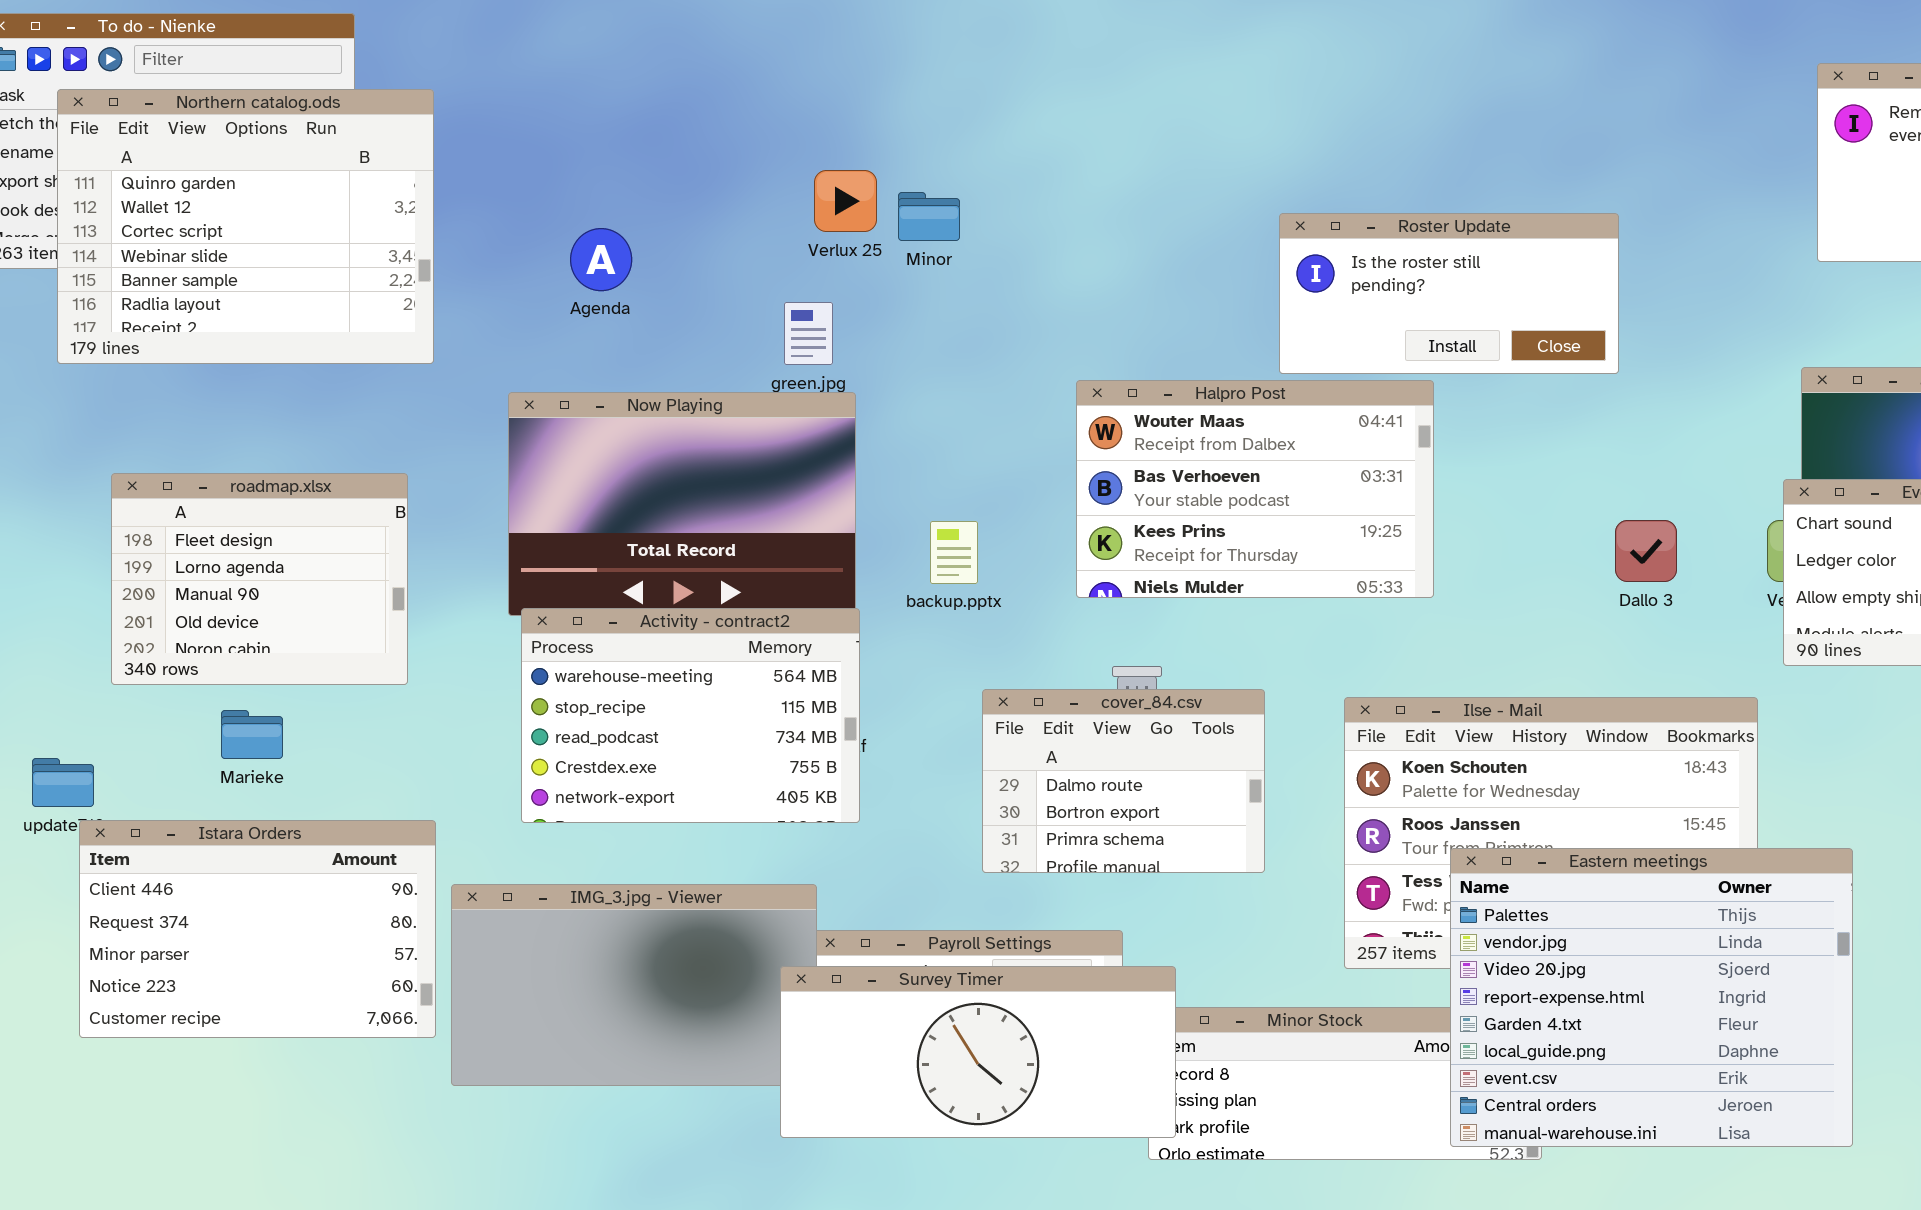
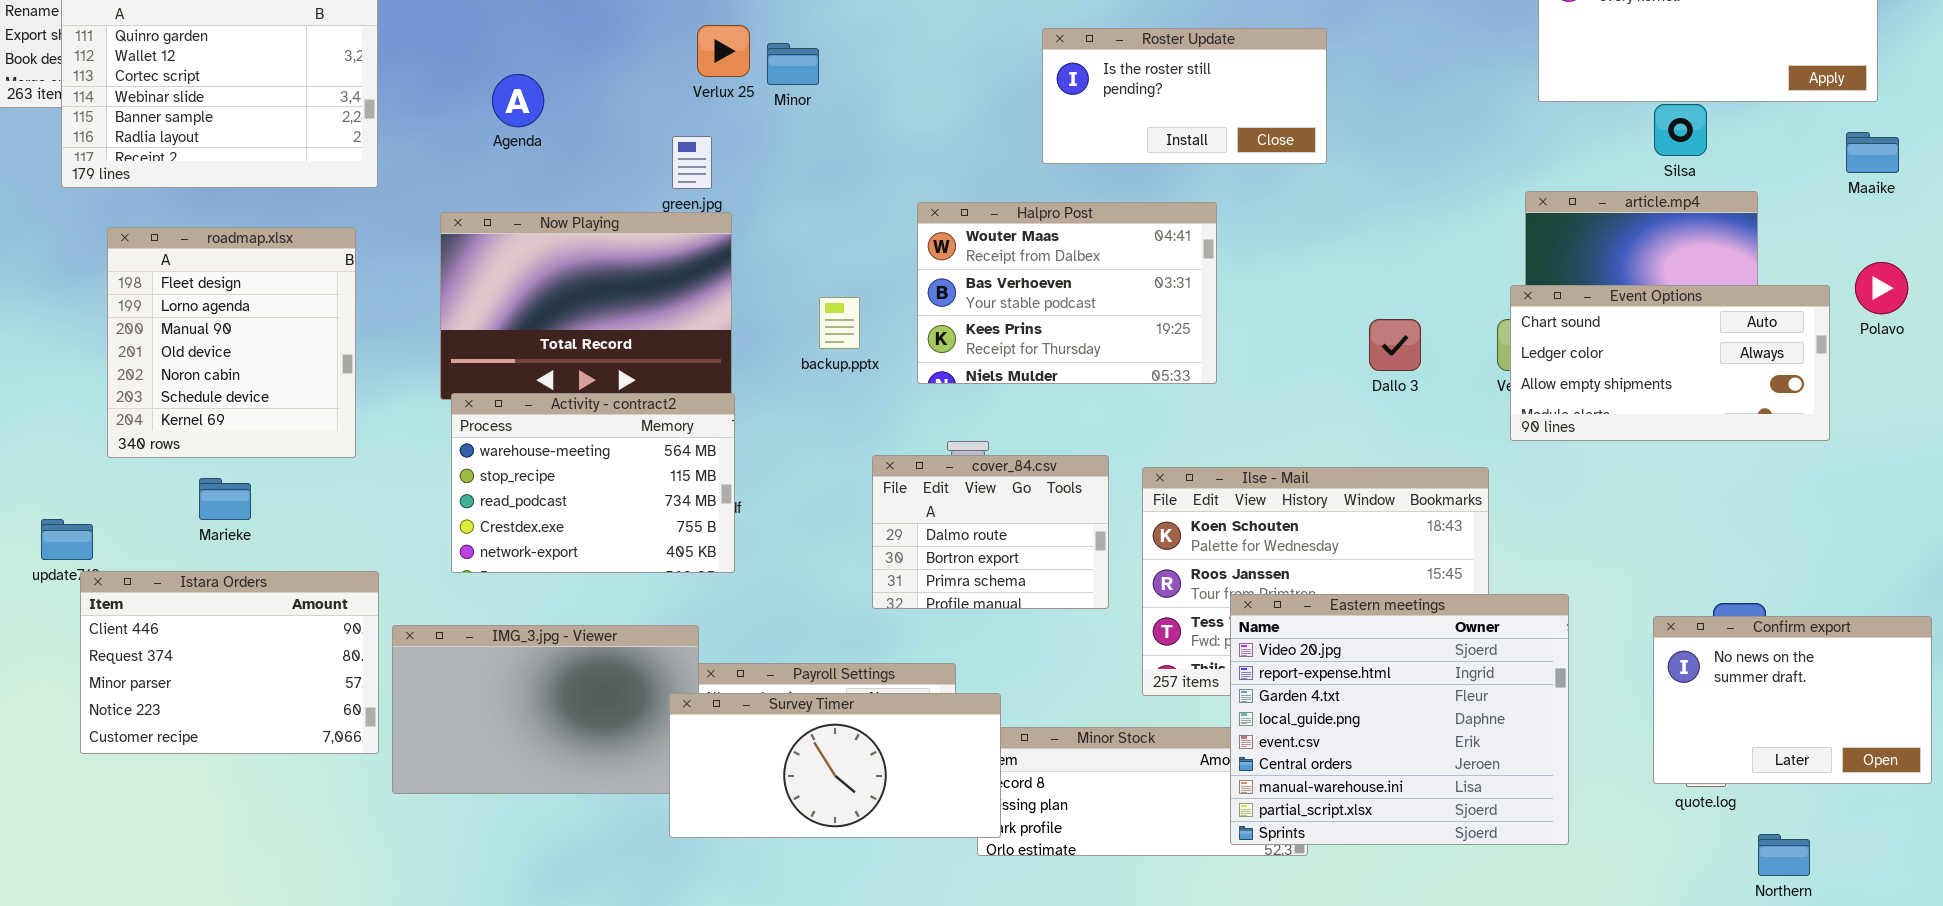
Roster Update: [1279,213,1619,374] -> [1042,28,1327,164], moved
roadmap.xlsx: [111,473,408,685] -> [107,227,356,458], resized
backup.pptx: [930,521,978,584] -> [819,297,860,349], moved
cover_84.csv: [982,689,1265,873] -> [872,455,1109,609], moved
Eastern meetings: [1450,848,1853,1147] -> [1230,594,1569,845], scrolled down 2 rows

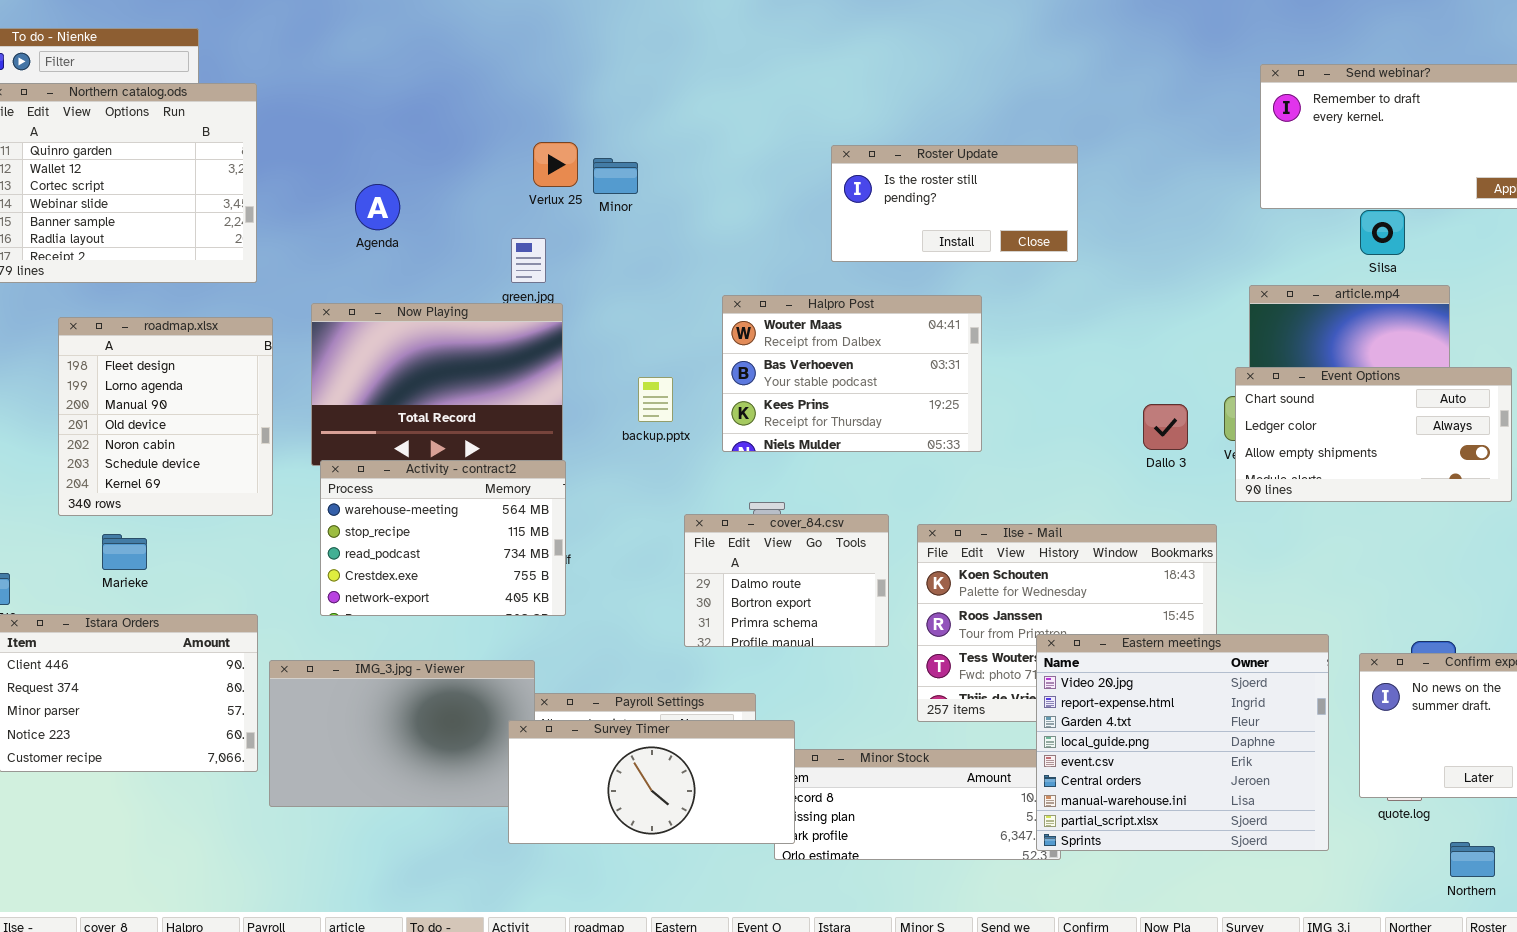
roadmap.xlsx: [107,227,356,458] -> [58,317,273,516], moved
Dallo 3: [1369,319,1421,371] -> [1143,404,1188,450], moved
Eastern meetings: [1230,594,1569,845] -> [1036,634,1329,851], moved

